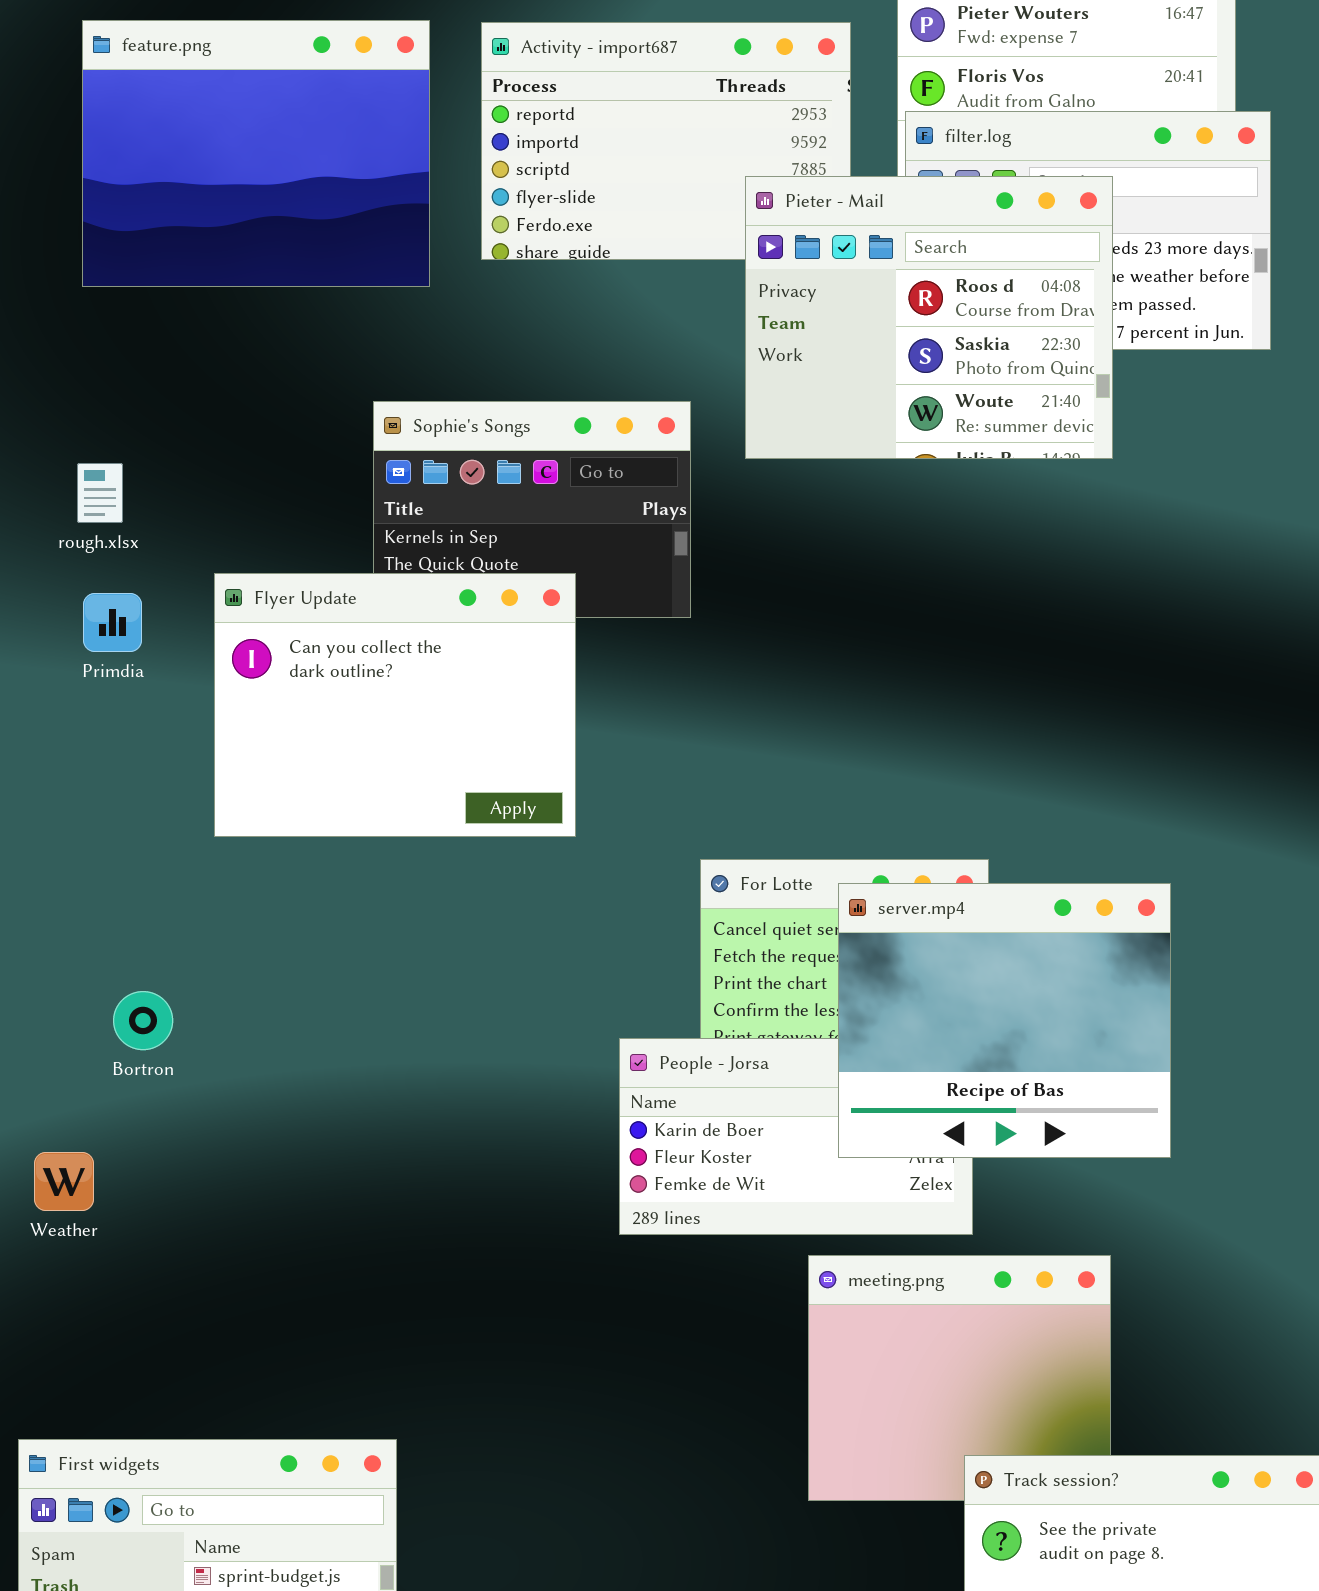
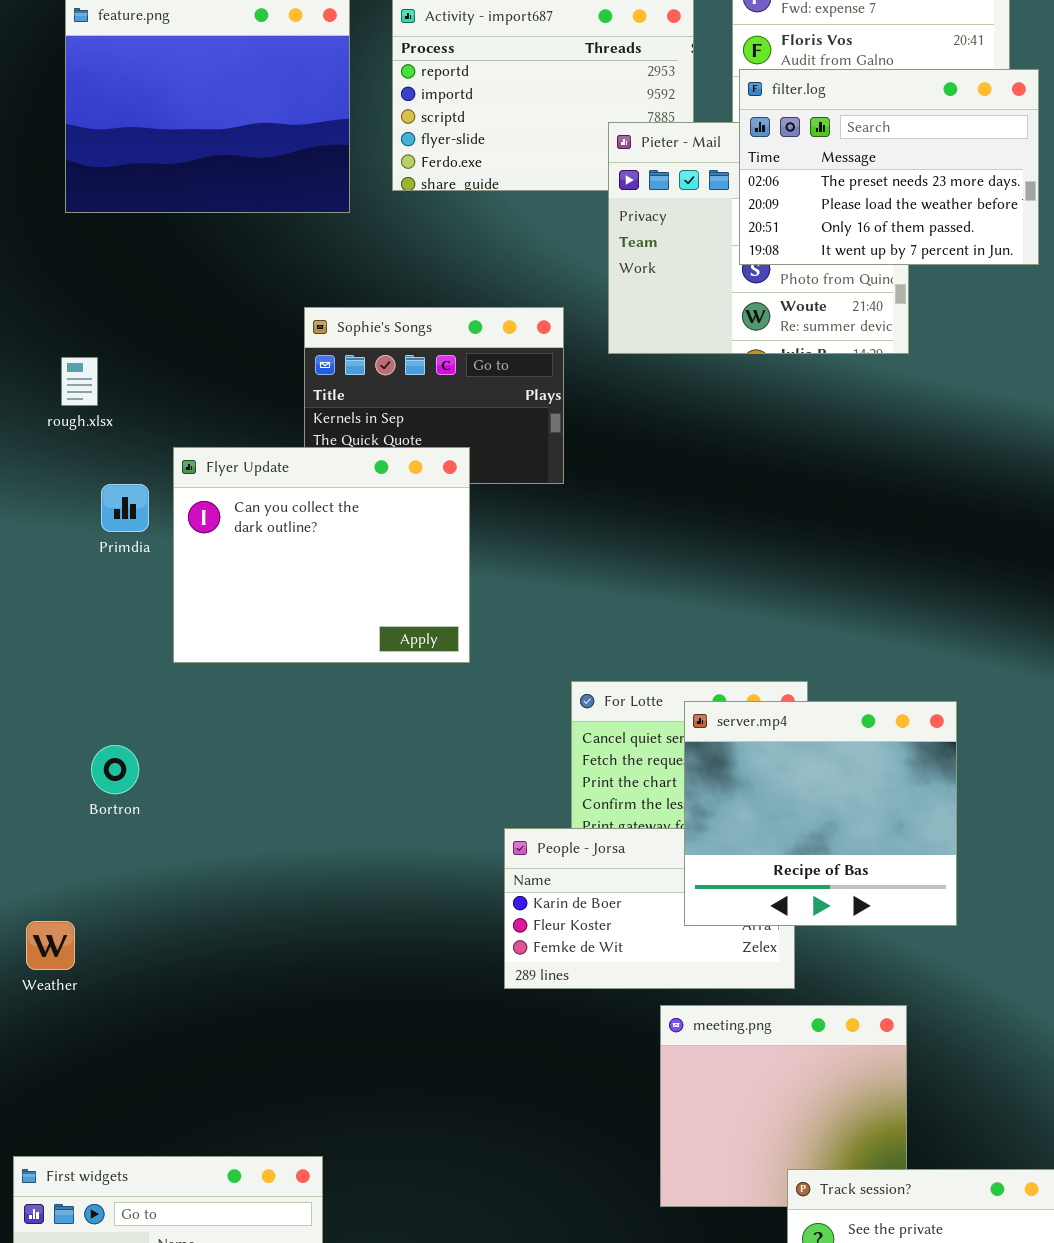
filter.log: [905,111,1271,350] -> [739,69,1039,265], raised
Primdia: [83,593,142,652] -> [101,484,149,532], moved
Bortron: [113,991,173,1050] -> [91,745,139,794], moved

